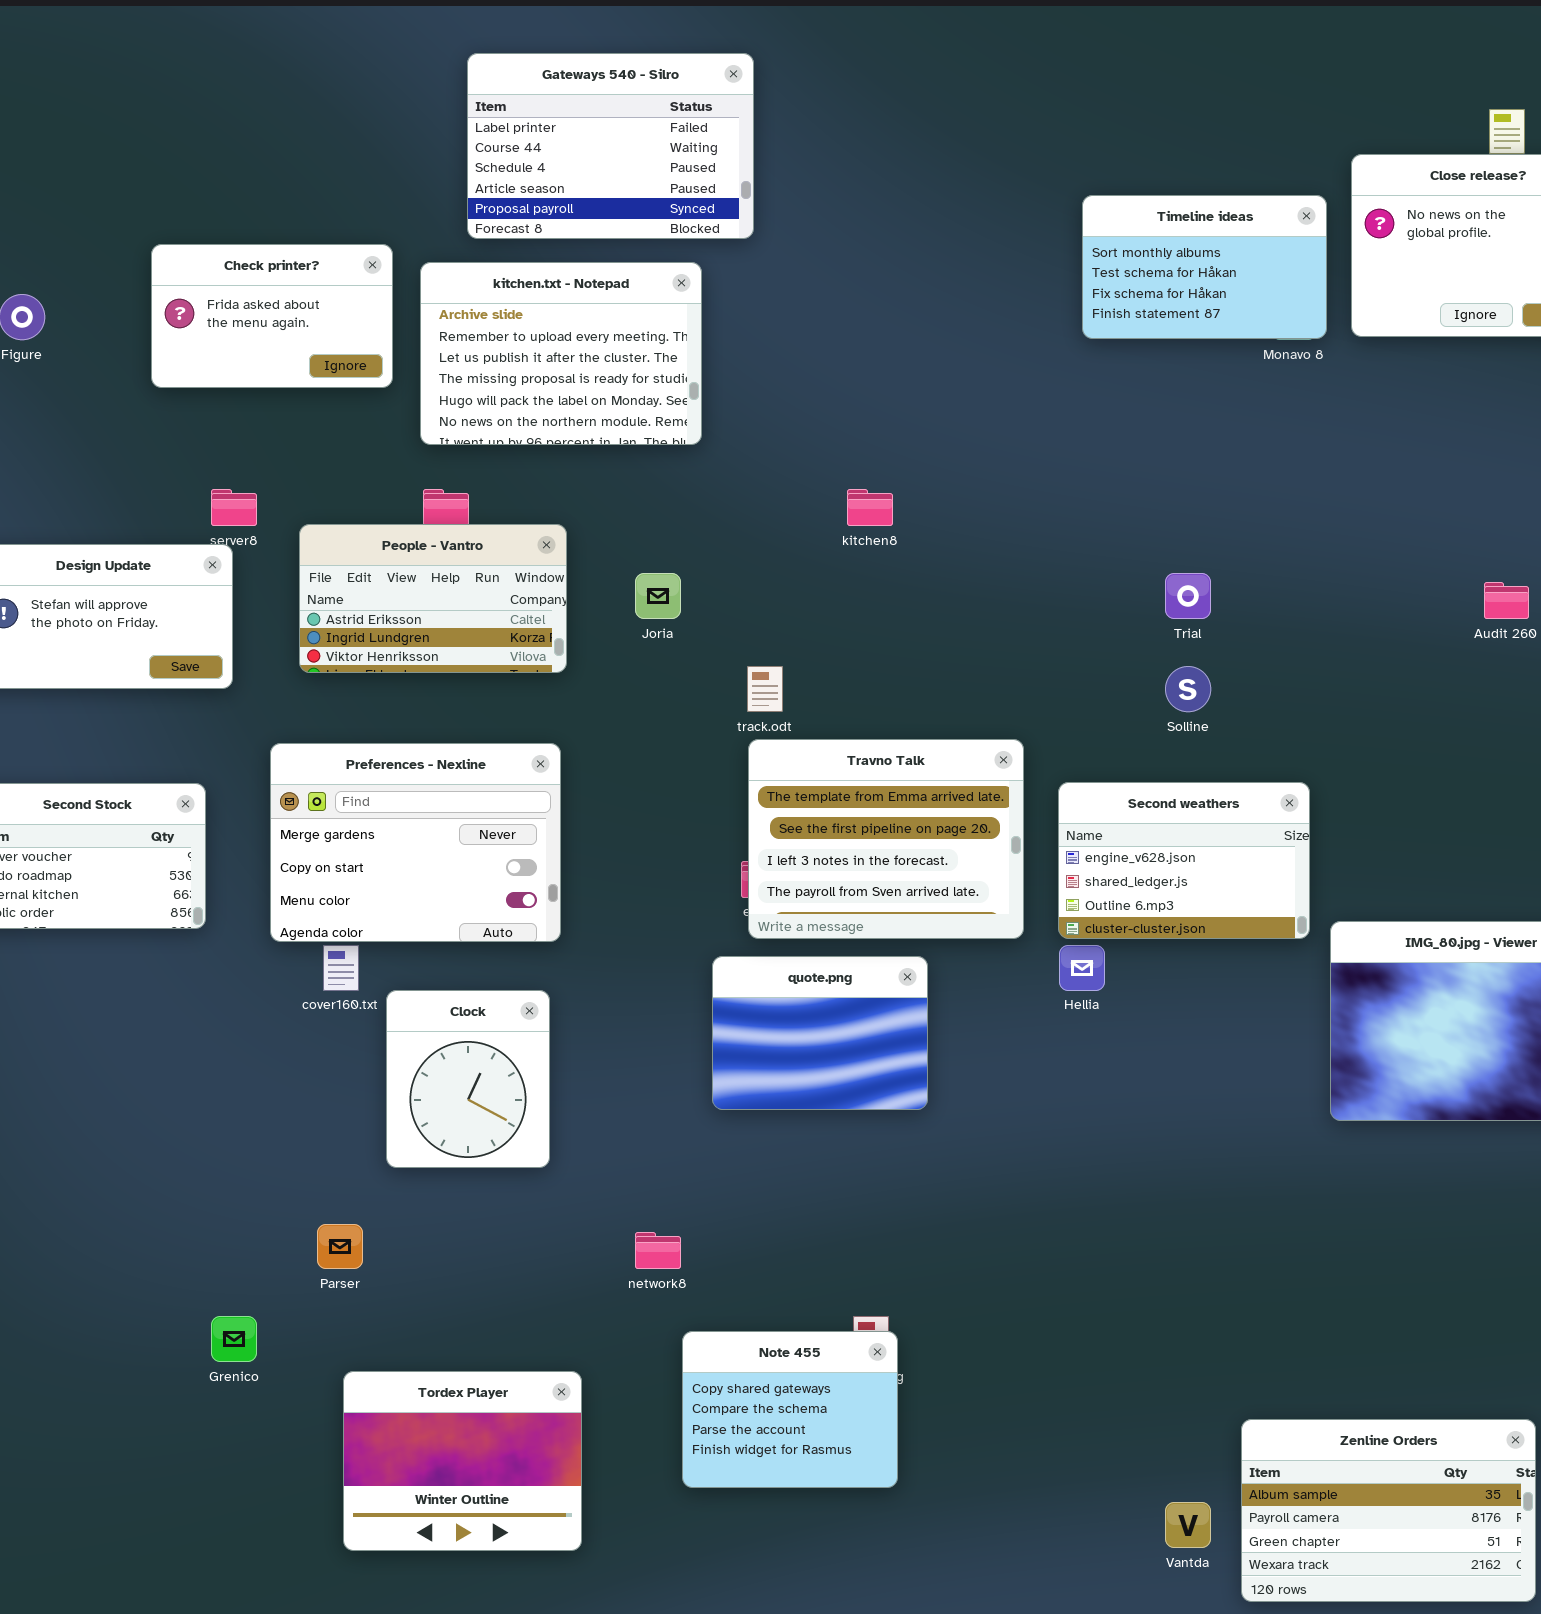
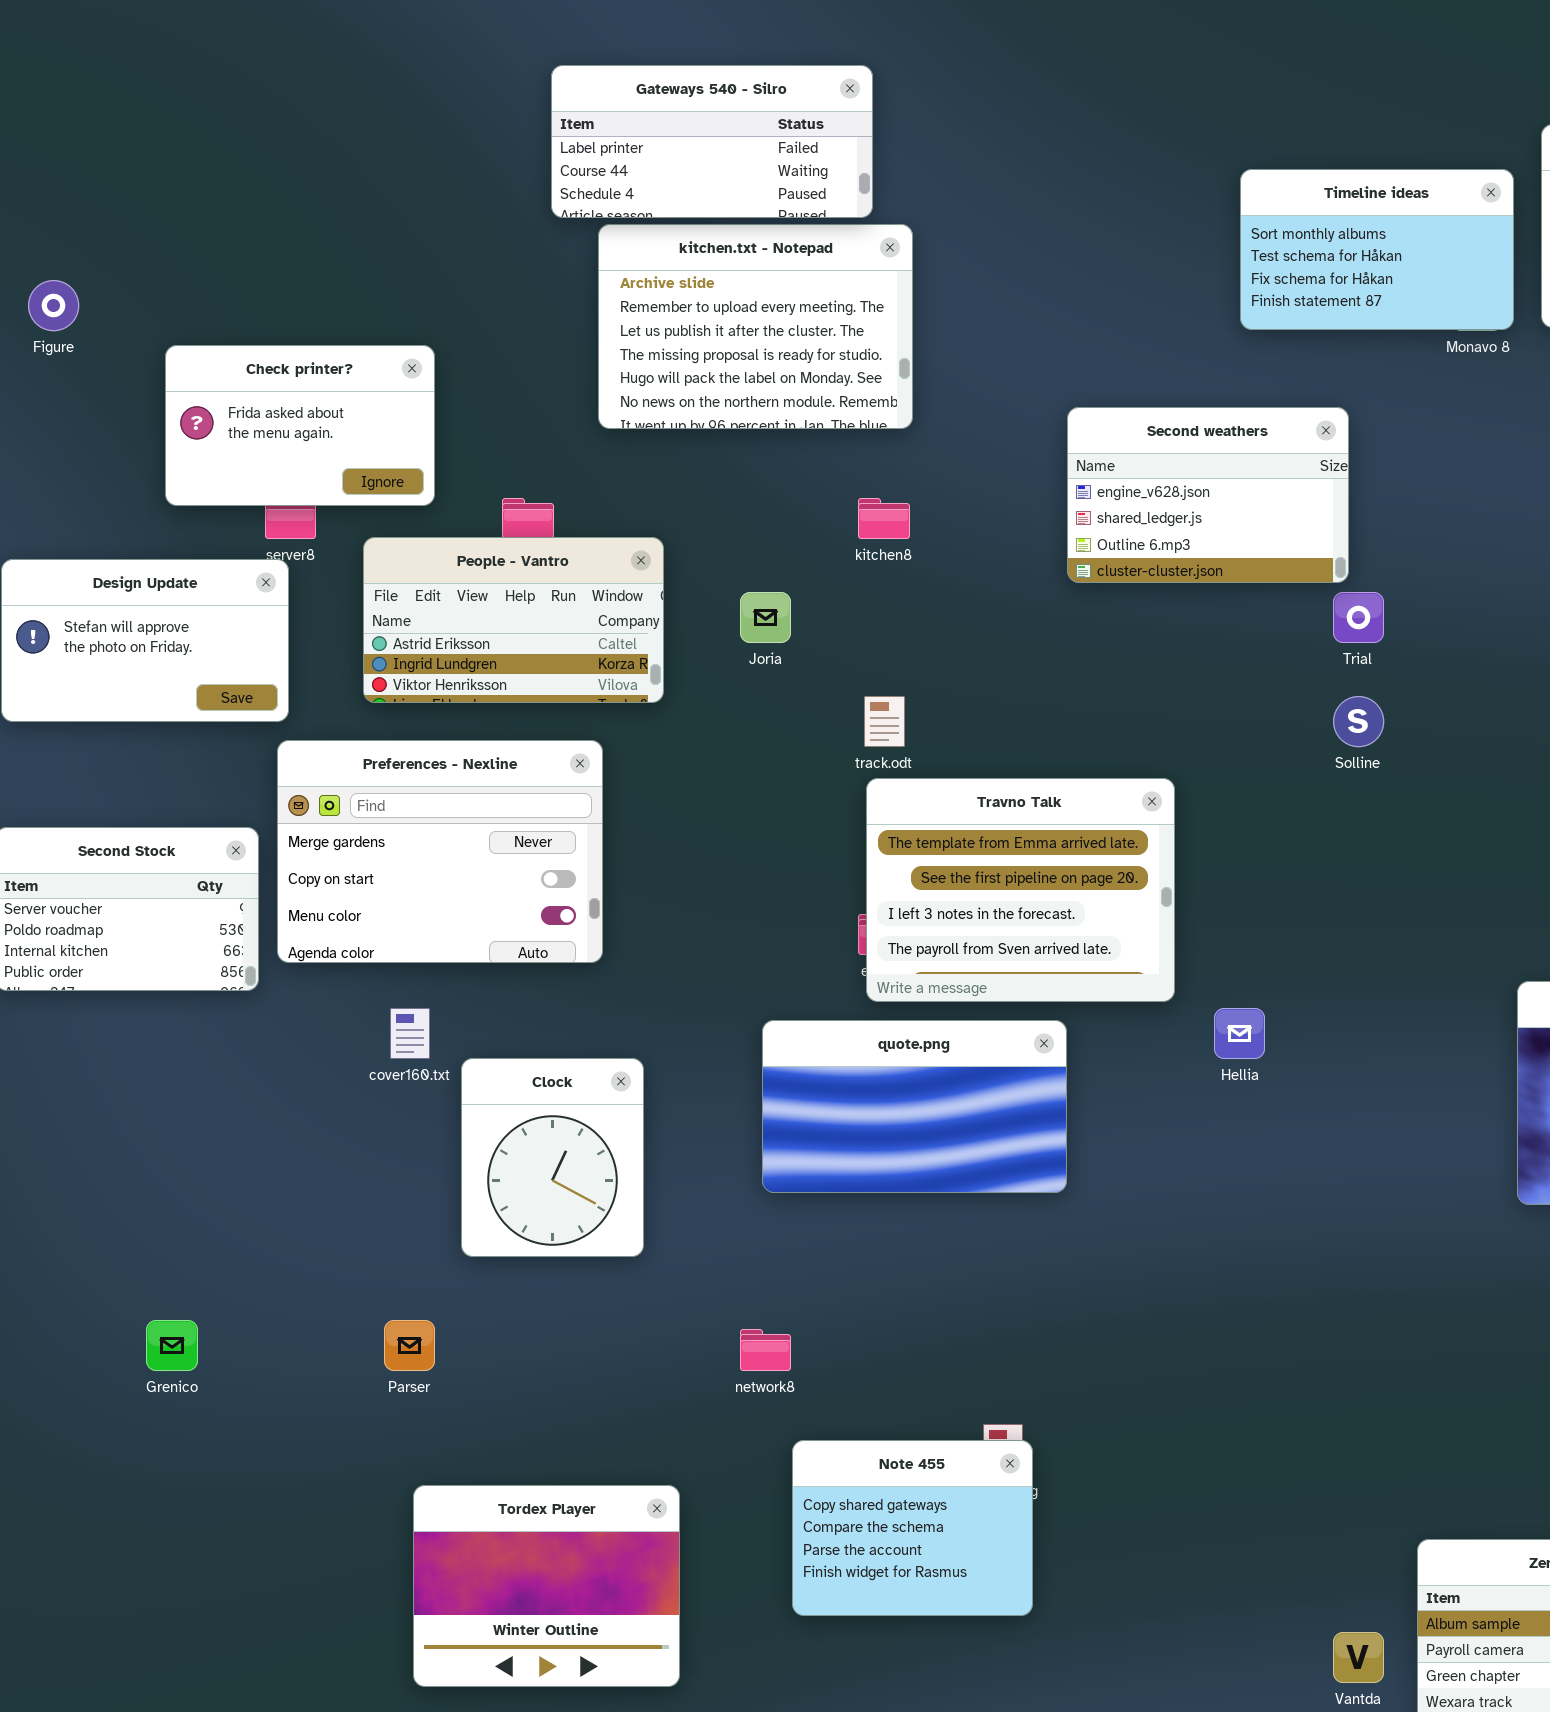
Gateways 540 - Silro: [467,53,754,239] -> [551,65,873,218], resized
Check printer?: [151,244,393,388] -> [165,345,435,506], moved
kitchen.txt - Notepad: [420,262,702,445] -> [598,224,913,429], moved
kitchen8: [847,489,893,526] -> [858,498,910,539], moved
Preferences - Nexline: [270,743,561,942] -> [277,740,603,963], moved
Second weathers: [1058,782,1310,939] -> [1067,407,1349,583], moved
quote.png: [712,956,928,1110] -> [762,1020,1067,1193], resized
Grenico: [211,1316,257,1362] -> [146,1320,198,1371], moved

